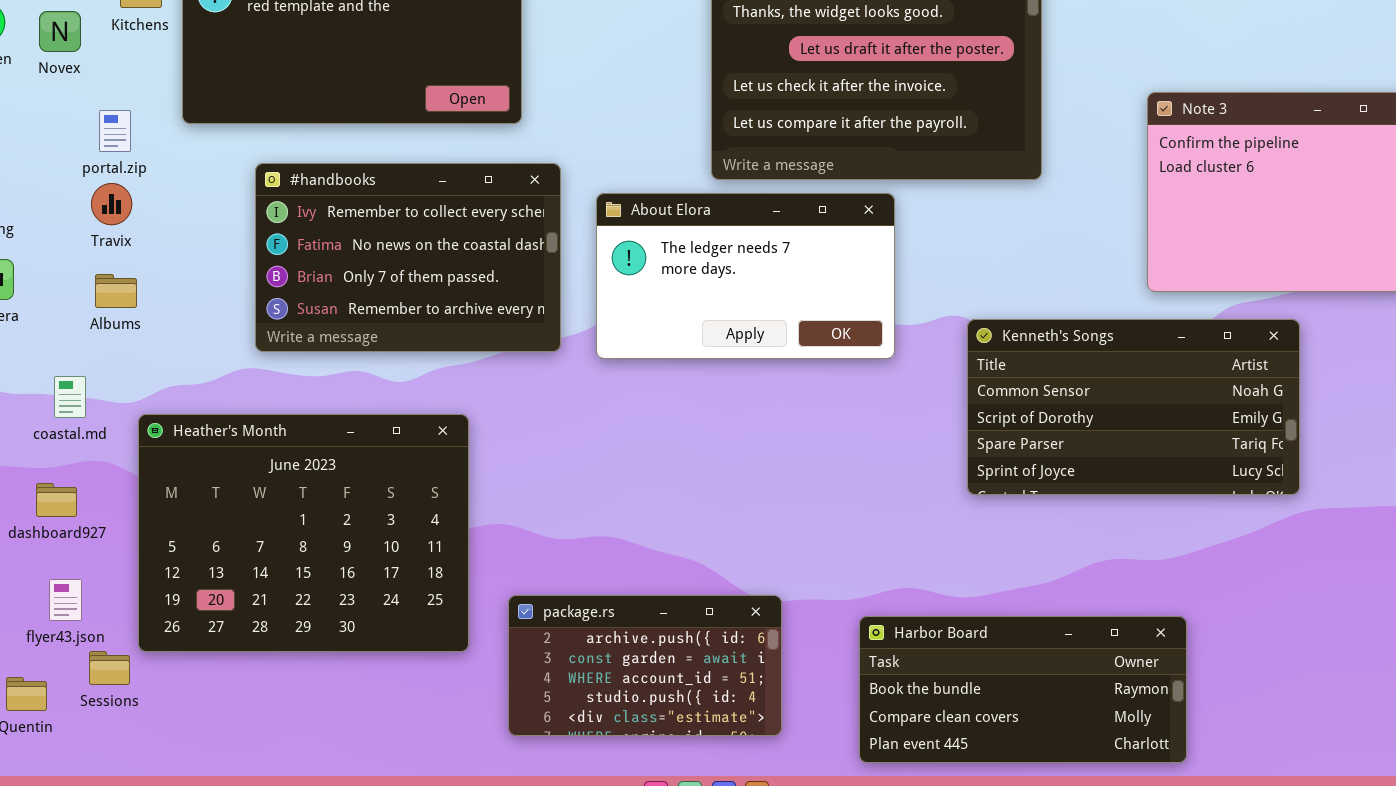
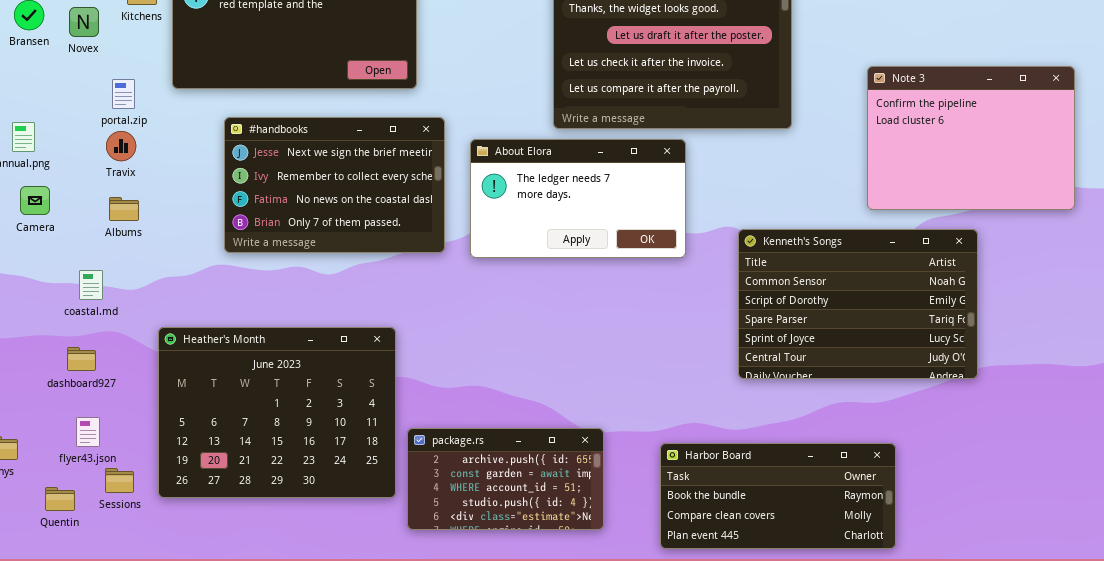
#handbooks: [255,163,561,352] -> [224,117,445,253], scrolled up 1 row
Kenneth's Songs: [967,319,1300,495] -> [738,229,978,379], resized
Heather's Month: [138,414,469,652] -> [158,327,396,498], moved

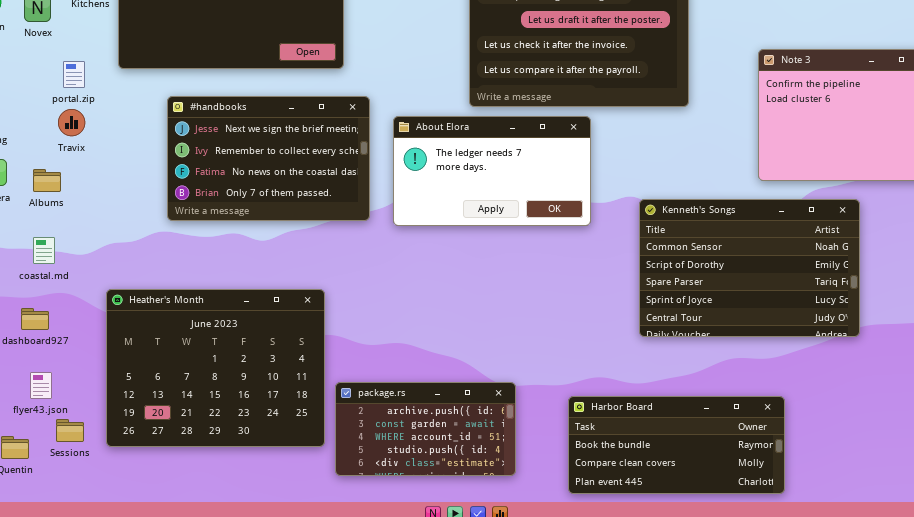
Albums: [109,197,139,221] -> [33,169,61,192], moved

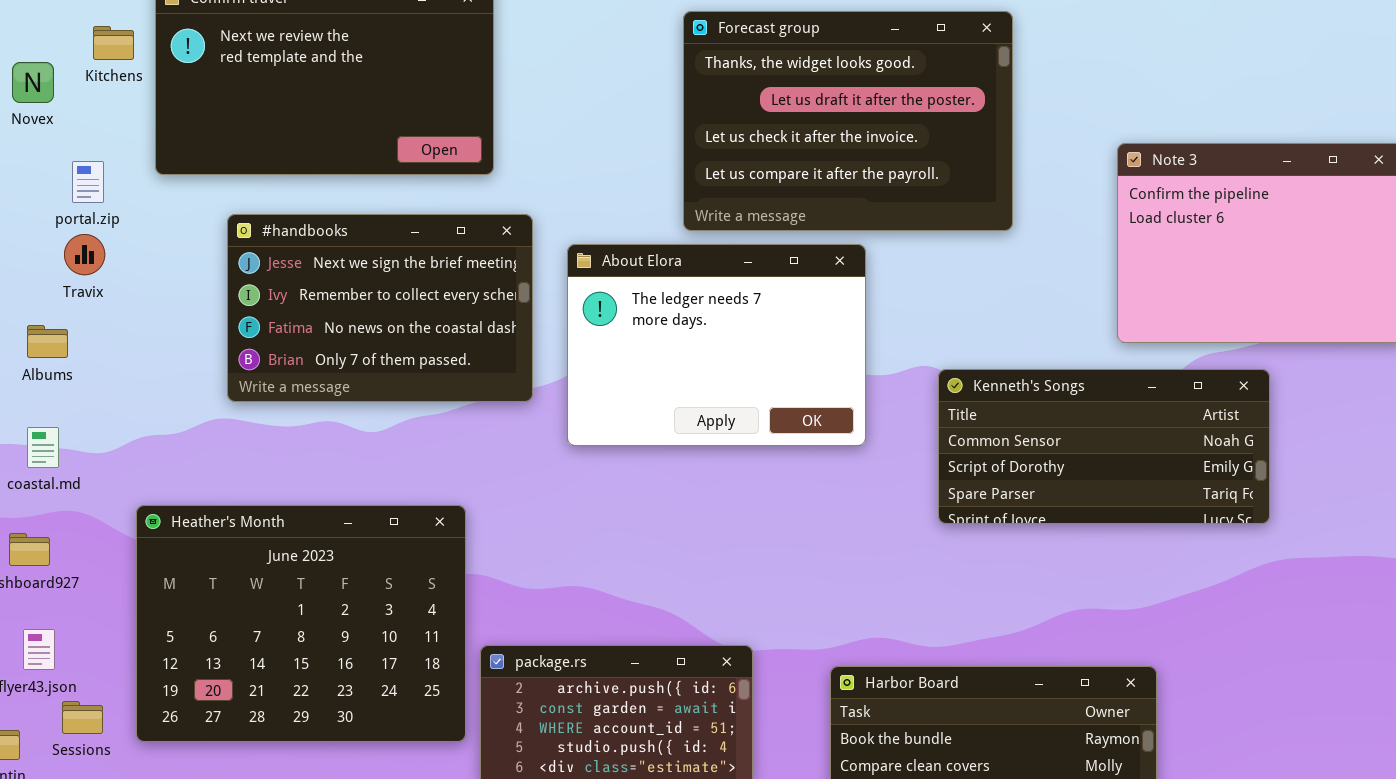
About Elora: [393,116,591,226] -> [567,244,866,446], resized
Kenneth's Songs: [639,199,860,337] -> [938,369,1270,524], resized

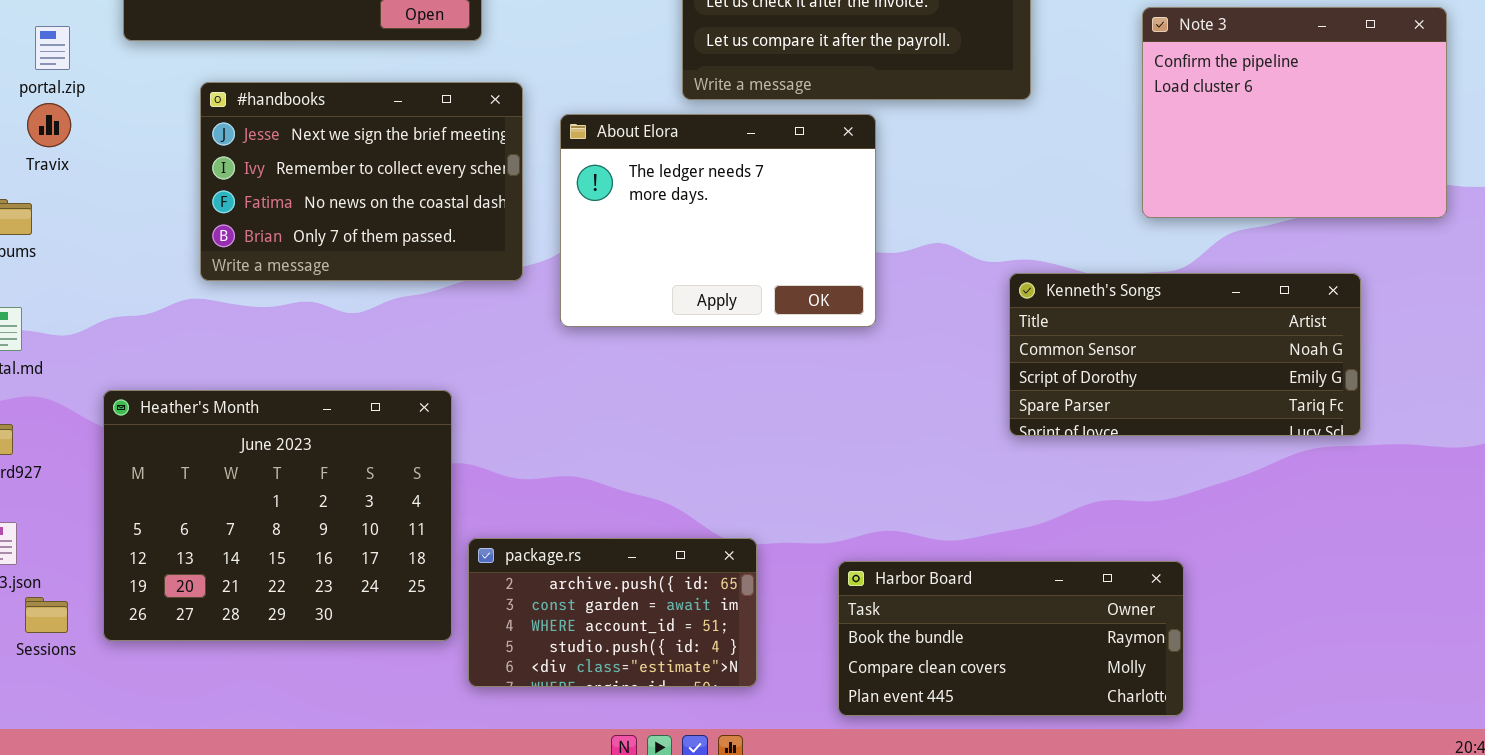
Kenneth's Songs: [938,369,1270,524] -> [1009,273,1361,436], moved

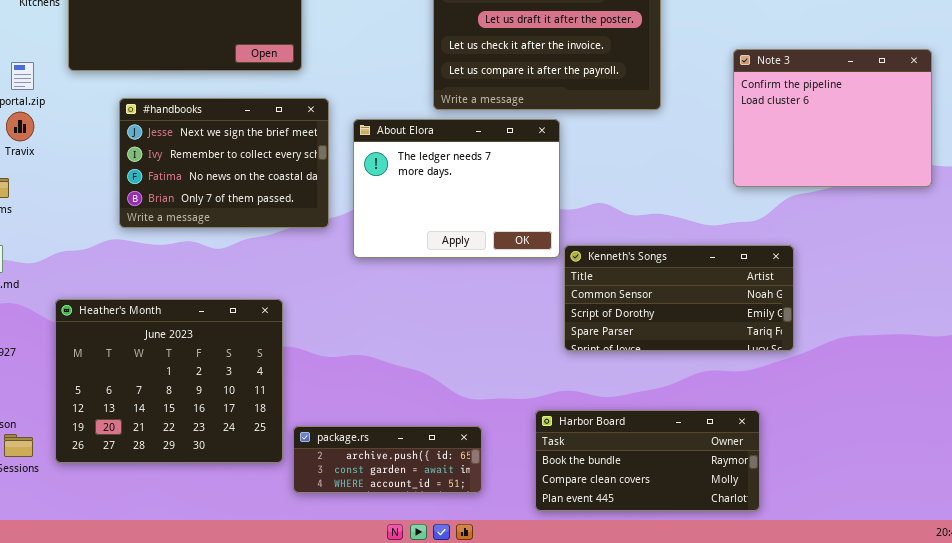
Kenneth's Songs: [1009,273,1361,436] -> [564,245,794,351], moved
package.rs: [468,538,757,687] -> [293,426,482,493], resized

